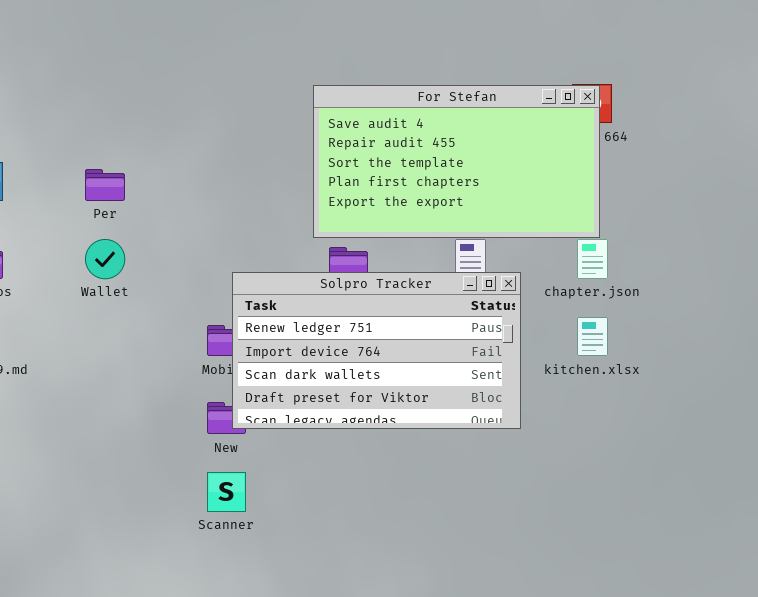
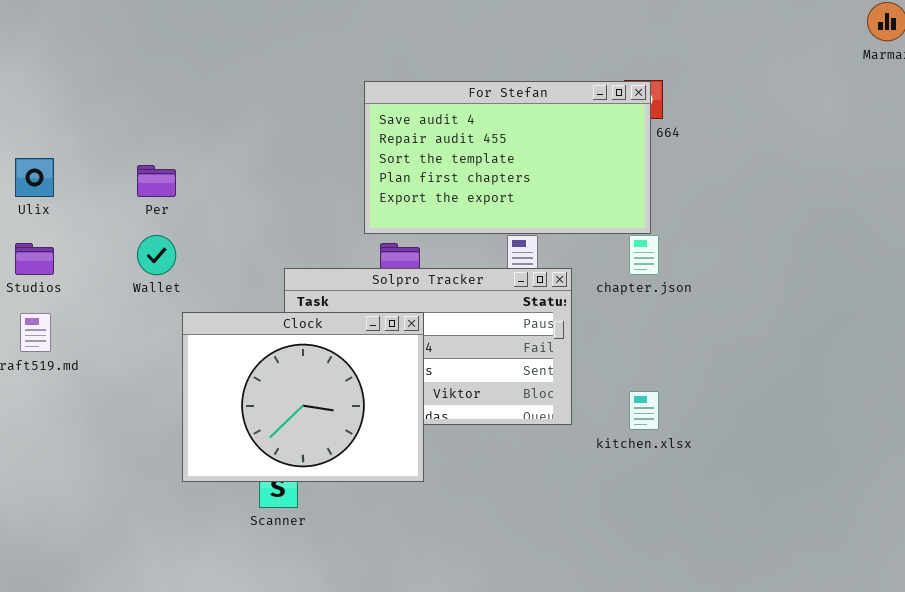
Clock: none -> [182,312,424,482], opened
kitchen.xlsx: [577,317,608,356] -> [629,391,659,430], moved

